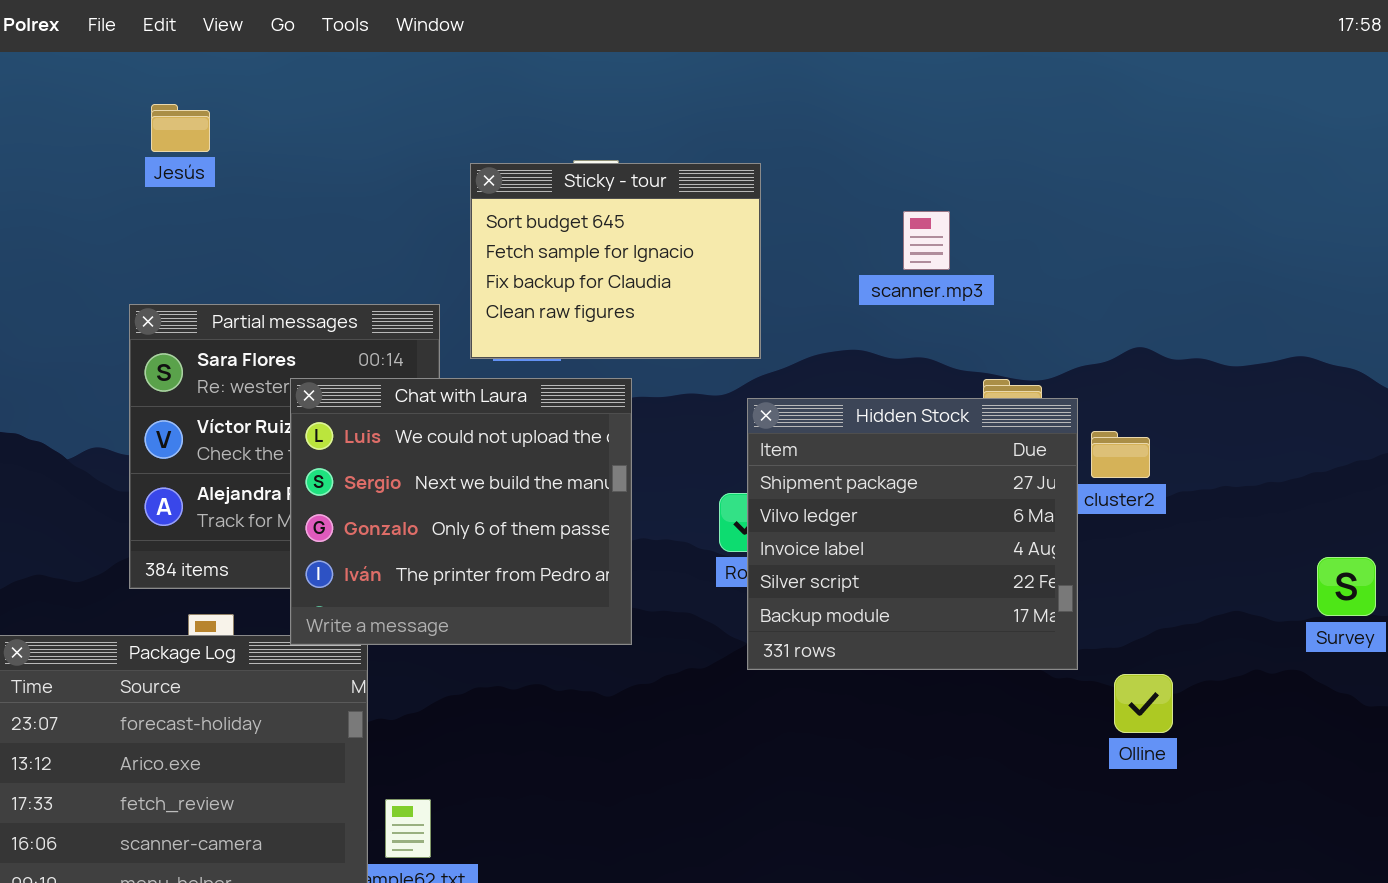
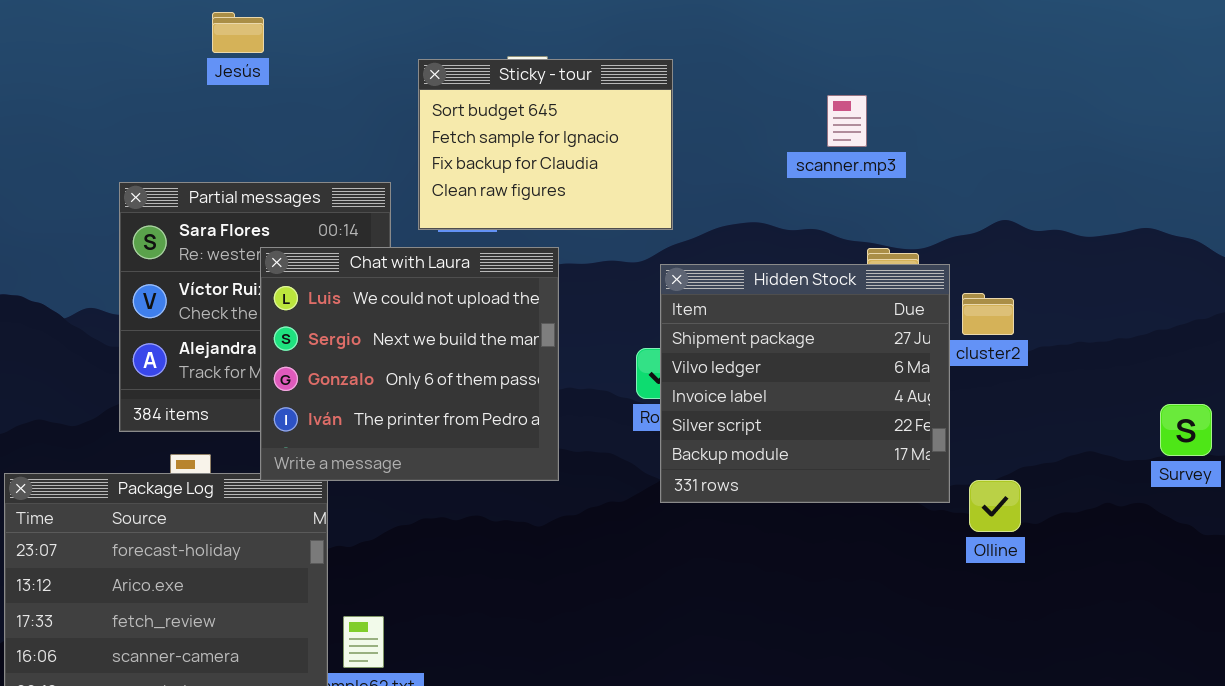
Jesús: [151,104,210,152] -> [212,12,264,53], moved
scanner.mp3: [903,211,950,270] -> [827,95,867,147], moved
Olline: [1114,674,1173,733] -> [969,480,1021,532], moved

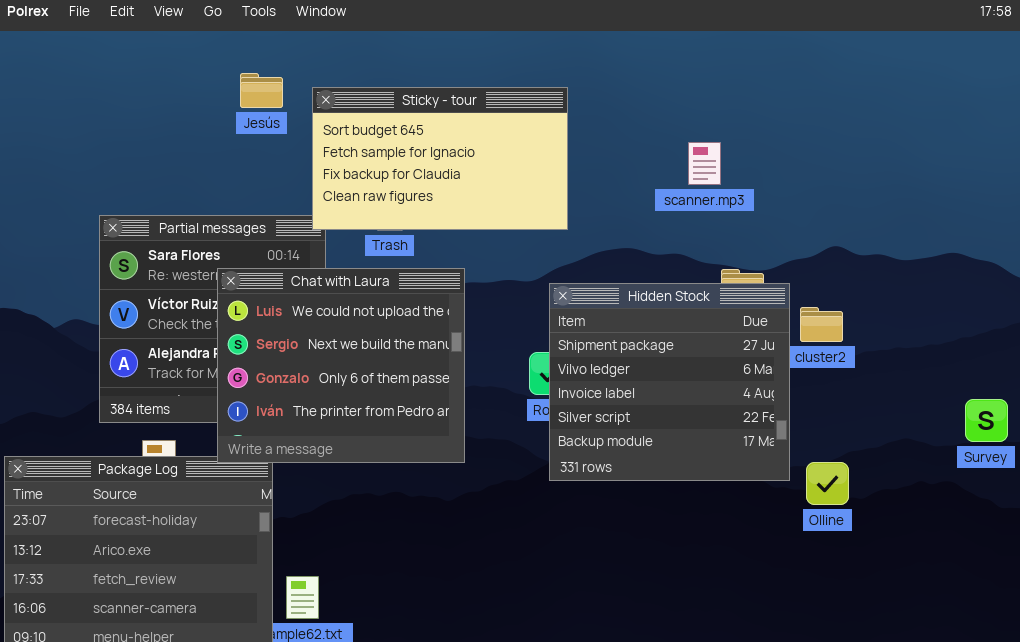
Jesús: [212,12,264,53] -> [240,73,283,108], moved
Sticky - tour: [418,59,673,230] -> [312,87,568,230], moved, resized

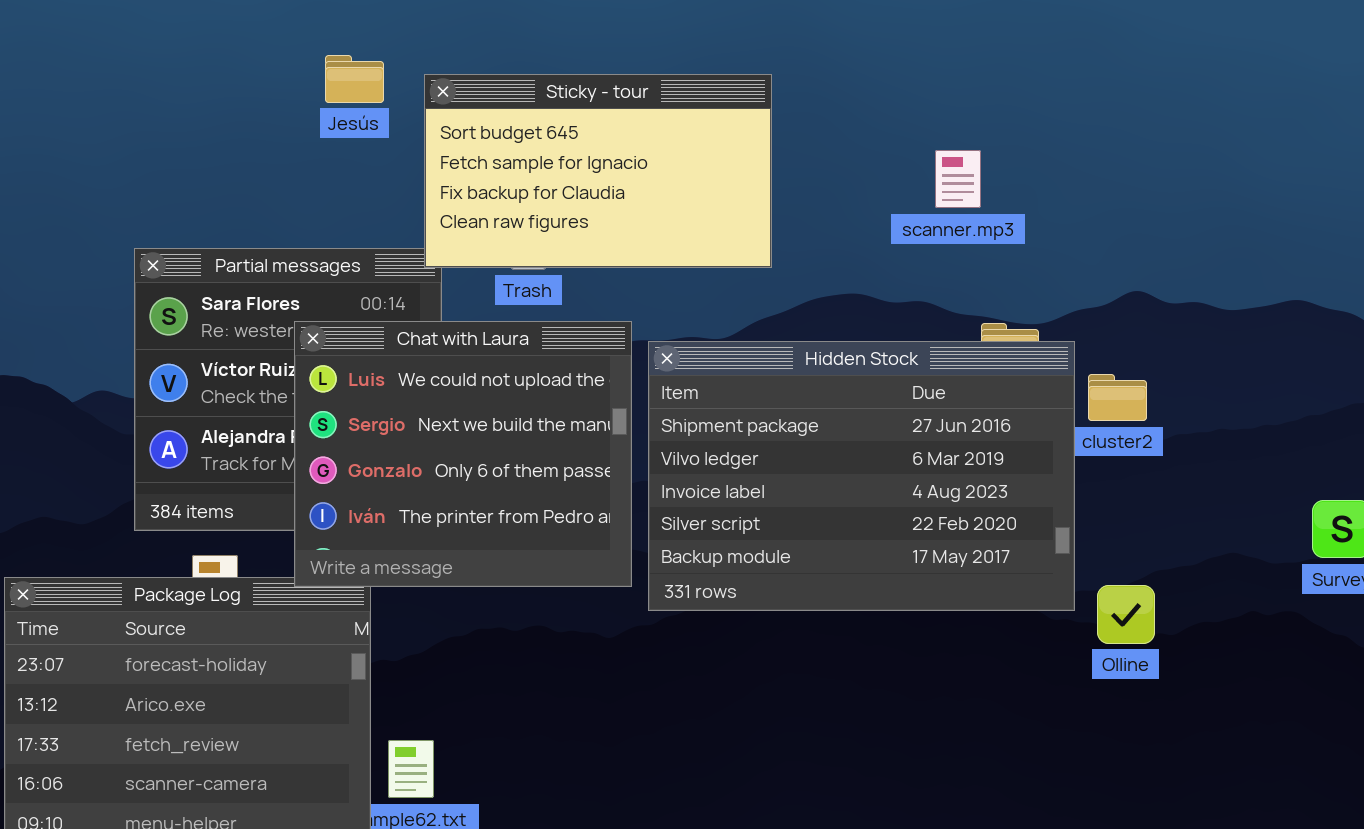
Hidden Stock: [549,283,790,481] -> [648,341,1075,611], resized

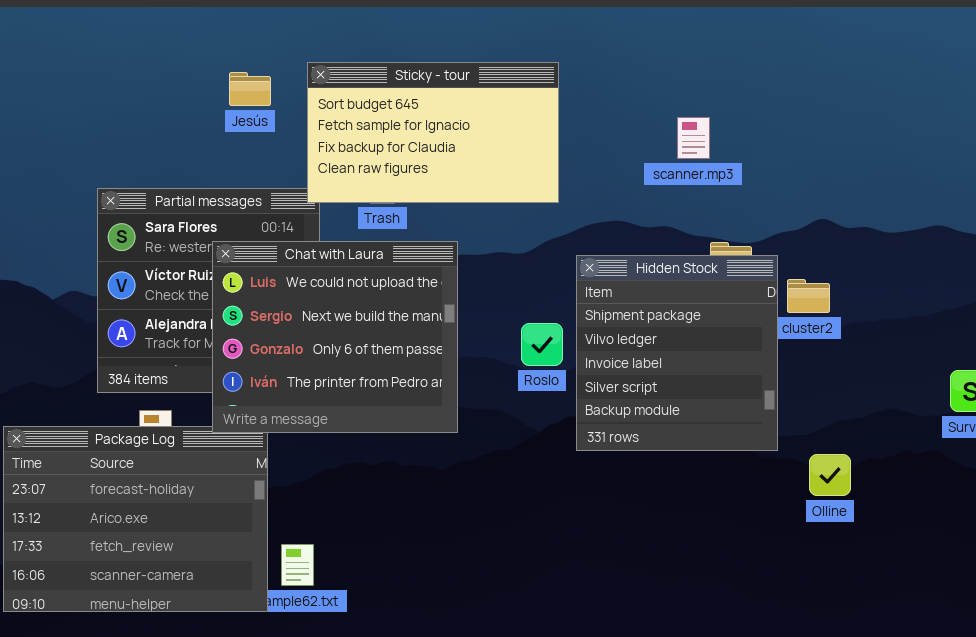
Jesús: [325,55,384,103] -> [229,72,271,106], moved
Hidden Stock: [648,341,1075,611] -> [576,255,778,451], resized
Olline: [1097,585,1155,644] -> [809,454,851,496], moved

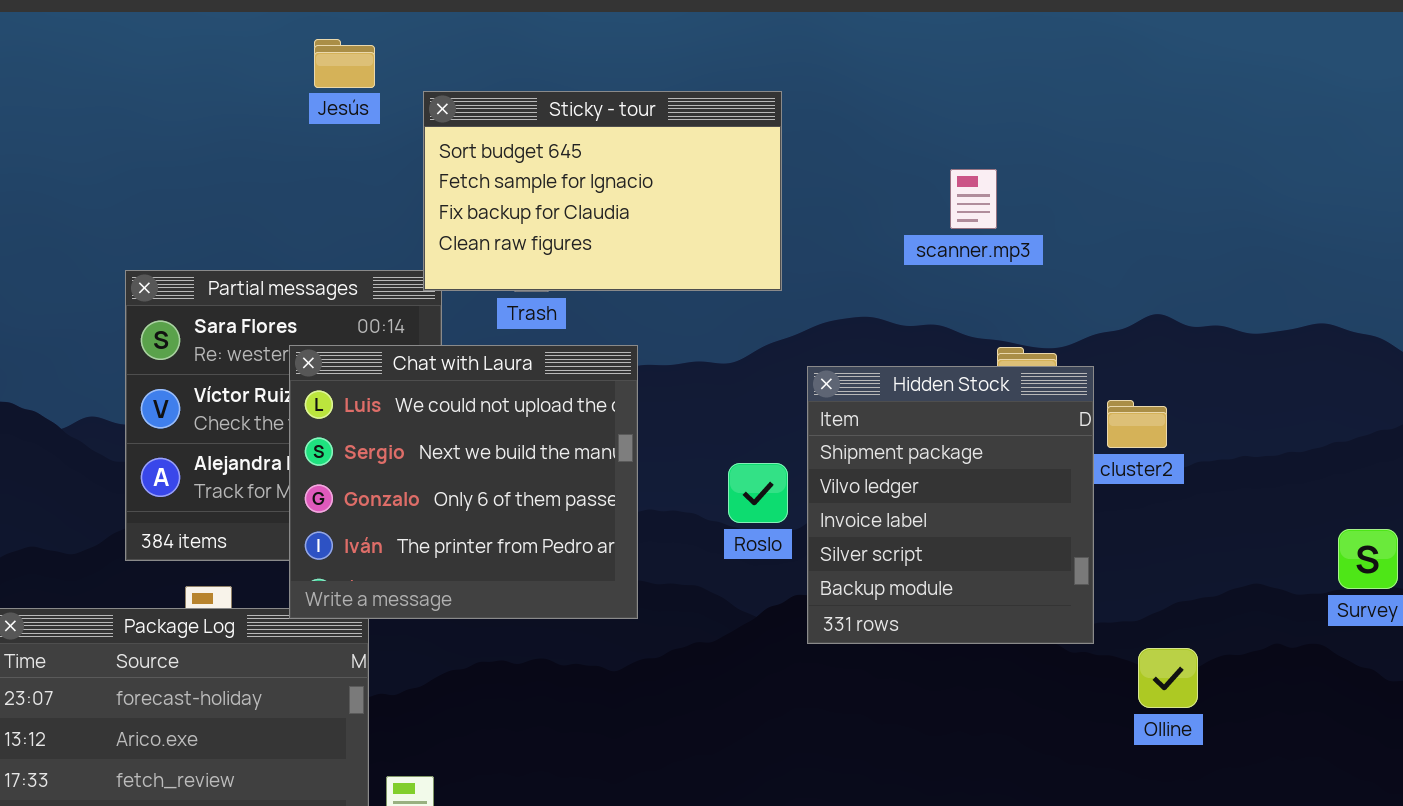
Jesús: [229,72,271,106] -> [314,39,375,88], moved

